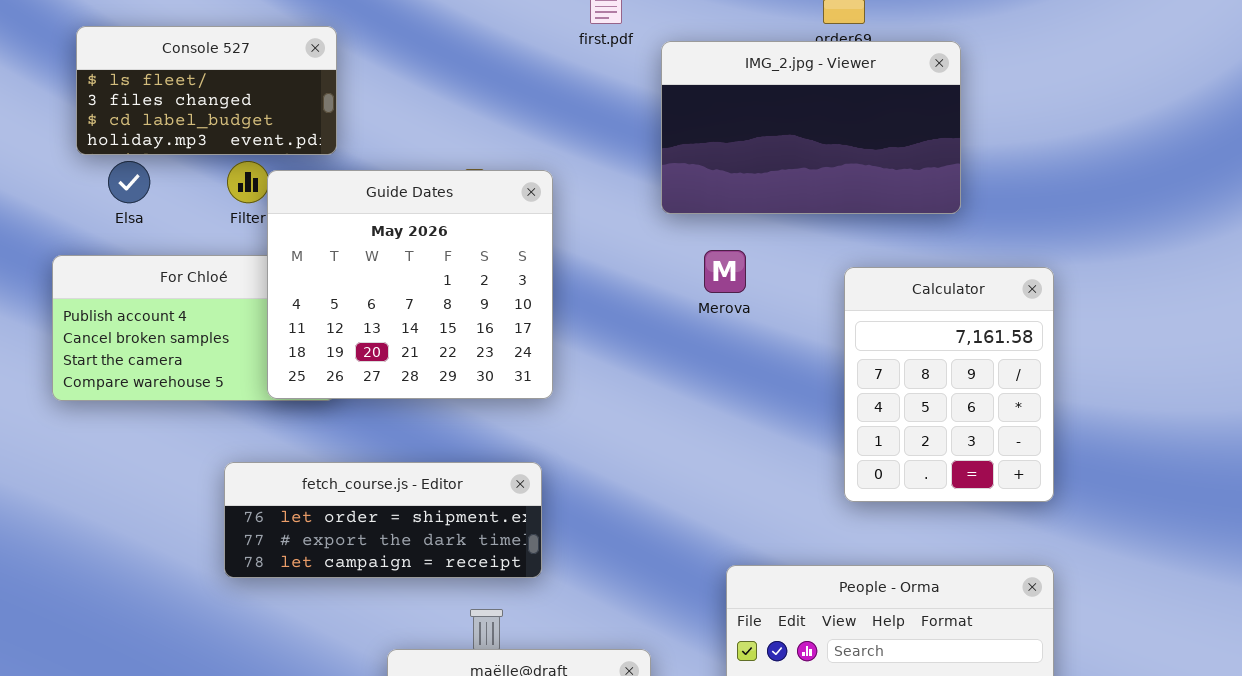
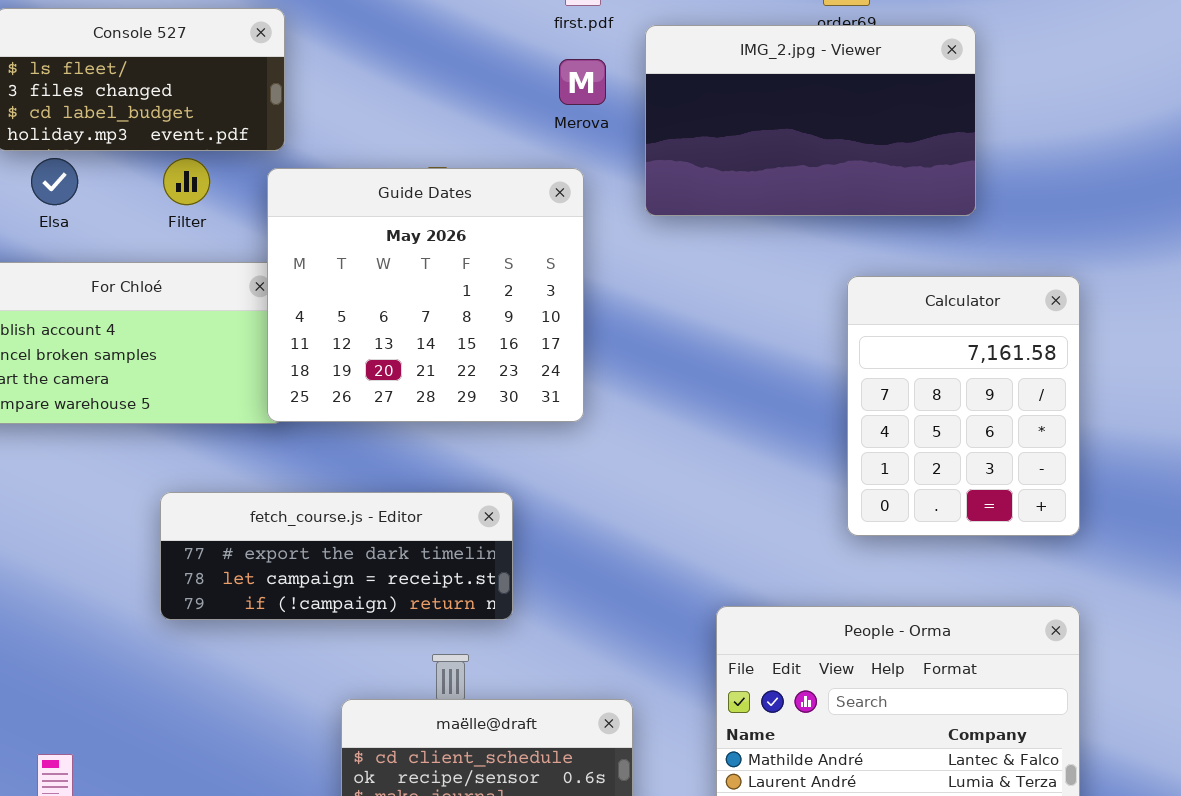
Guide Dates: [267,170,553,399] -> [267,168,584,422], moved
Merova: [704,250,746,293] -> [559,59,606,105], moved
fetch_course.js - Editor: [224,462,542,578] -> [160,492,513,620], scrolled down 1 row

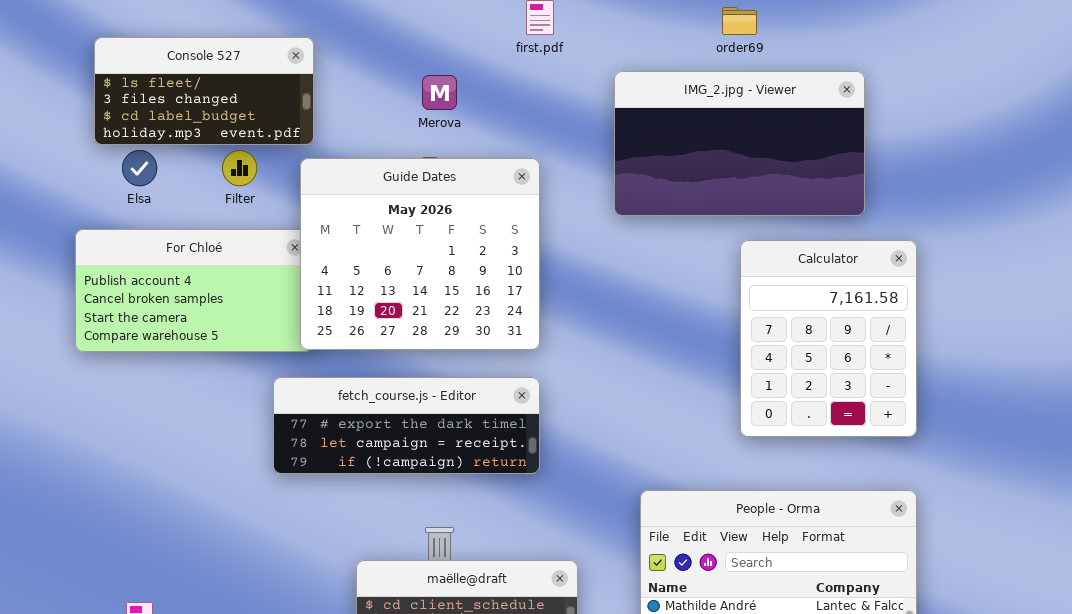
IMG_2.jpg - Viewer: [645,25,976,216] -> [614,71,865,216], moved
Merova: [559,59,606,105] -> [422,75,457,110], moved
fetch_course.js - Editor: [160,492,513,620] -> [273,377,540,474], moved

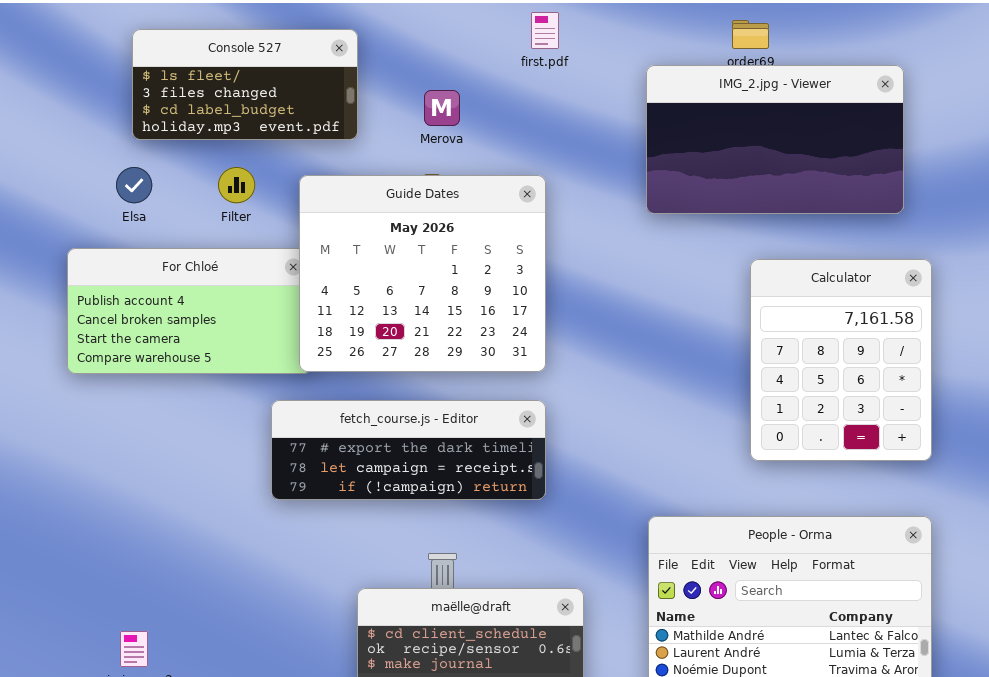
Console 527: [94,37,314,145] -> [132,29,358,140], moved
IMG_2.jpg - Viewer: [614,71,865,216] -> [646,65,904,214], moved

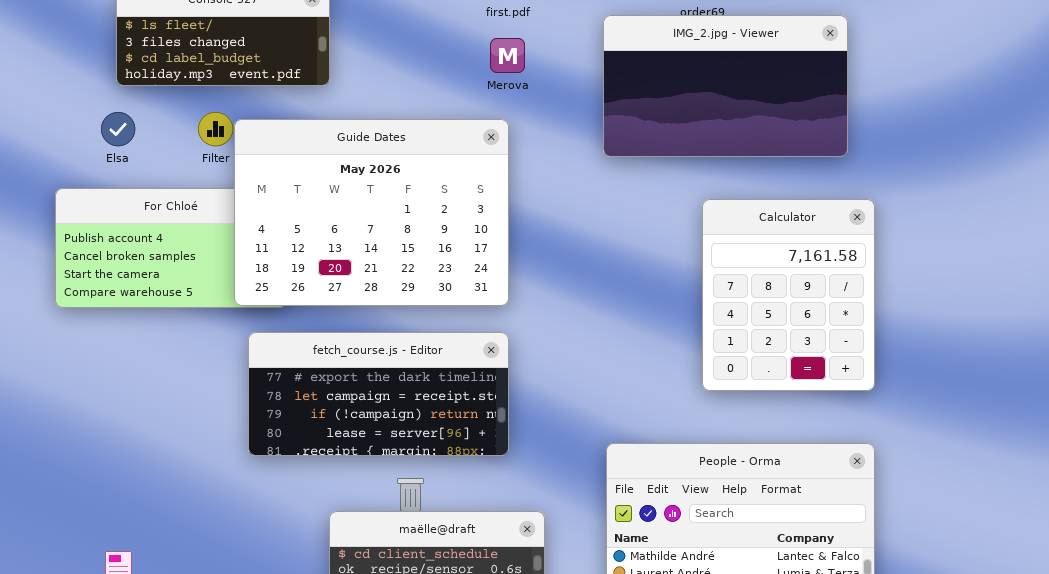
Merova: [424,90,460,126] -> [490,38,525,73], moved
Guide Dates: [299,175,546,372] -> [234,119,509,306], resized
fetch_course.js - Editor: [271,400,546,500] -> [248,332,509,456], resized

